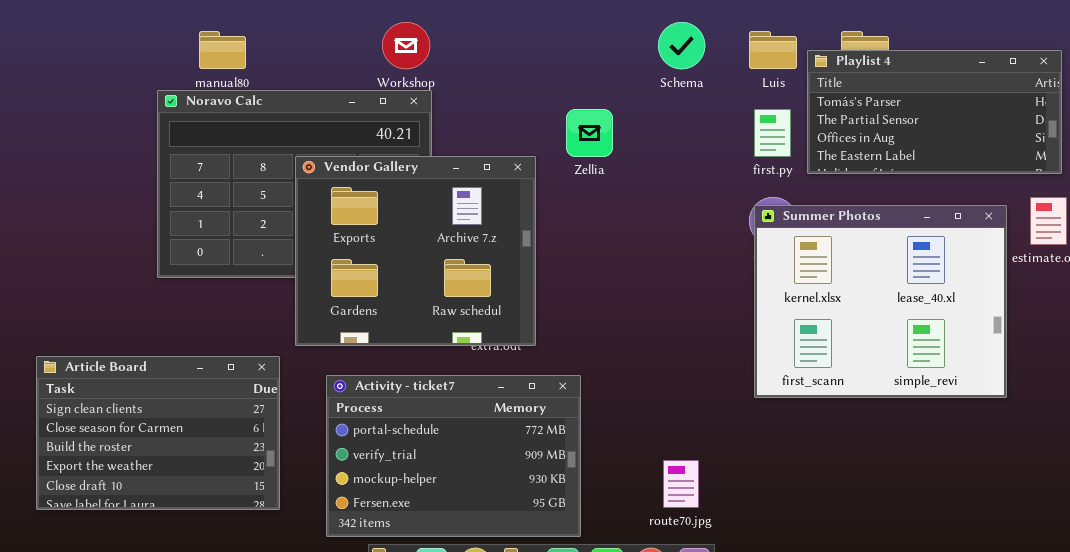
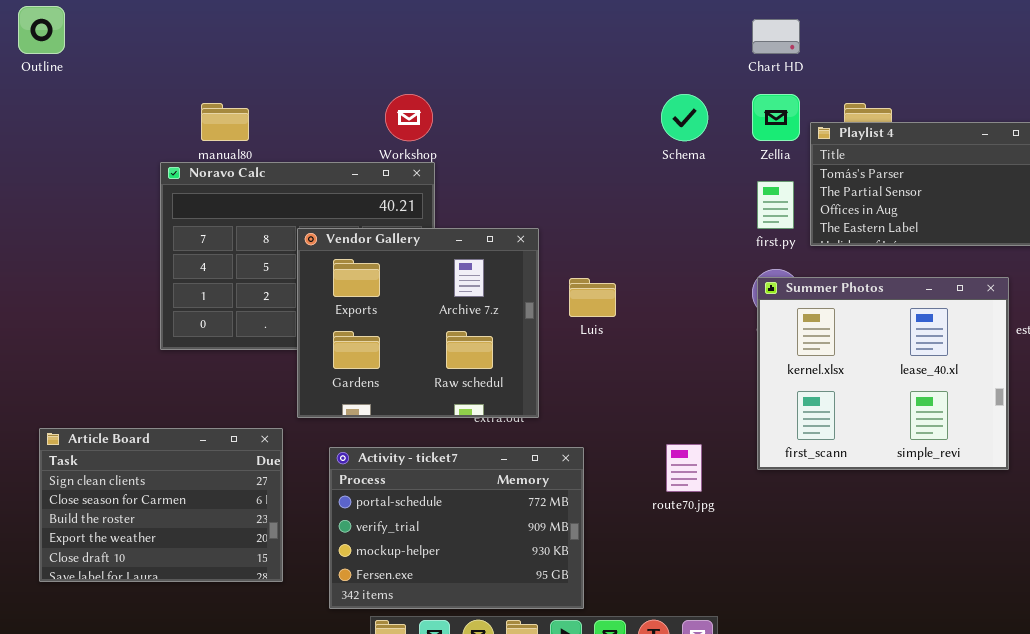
Luis: [749,31,797,69] -> [569,278,616,317], moved
Zellia: [566,109,613,157] -> [752,94,800,141], moved
route70.jpg: [663,460,699,508] -> [666,444,702,492], moved

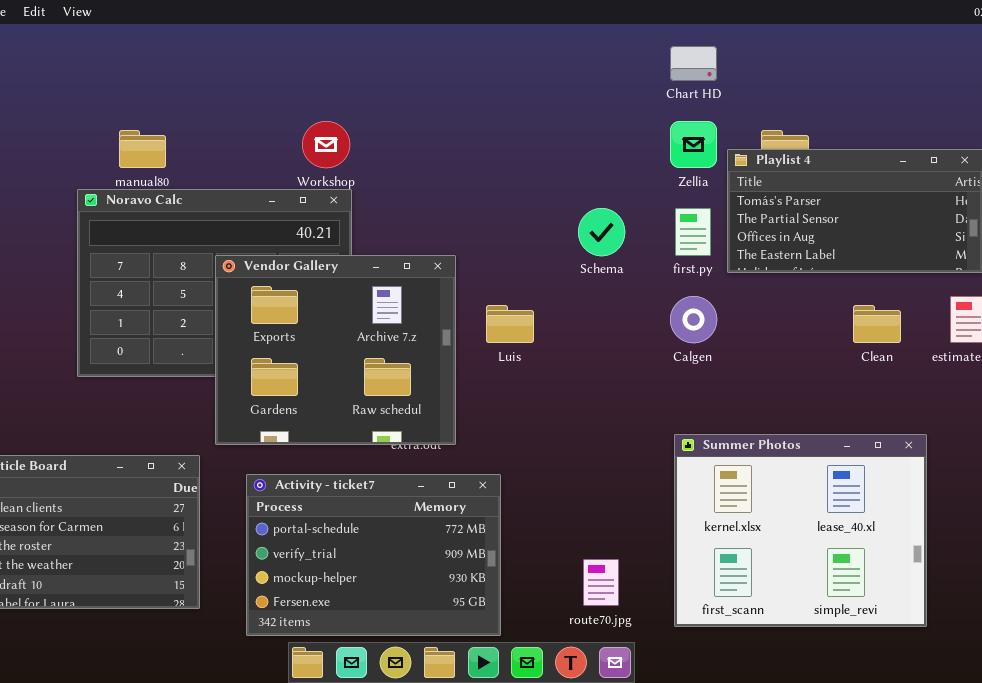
Schema: [661,94,708,141] -> [578,208,625,256], moved
Summer Photos: [757,277,1009,470] -> [674,434,927,627], moved
route70.jpg: [666,444,702,492] -> [583,559,619,606], moved

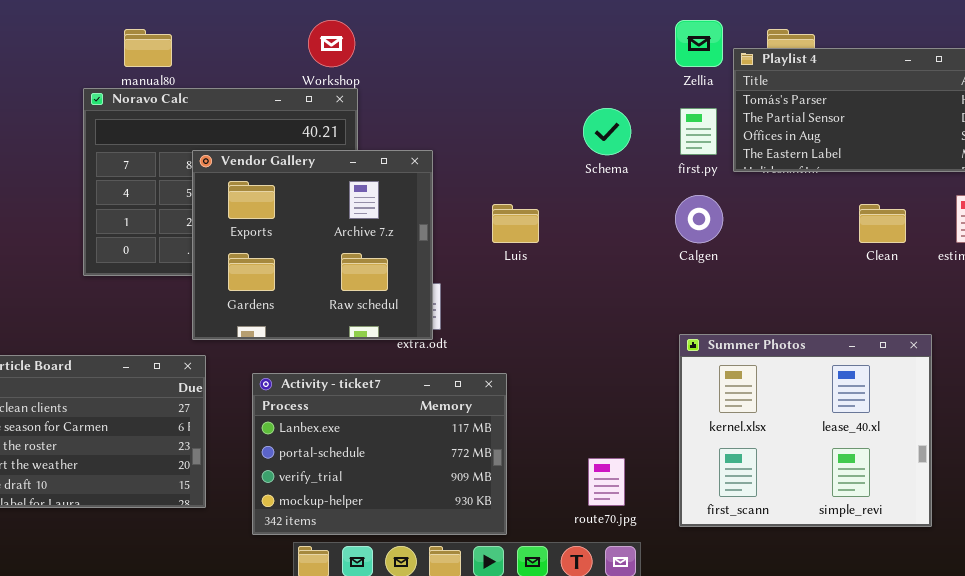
Vendor Gallery: [215,255,456,445] -> [192,150,433,340], moved
Activity - ticket7: [246,474,501,636] -> [252,373,507,535], scrolled up 1 row

